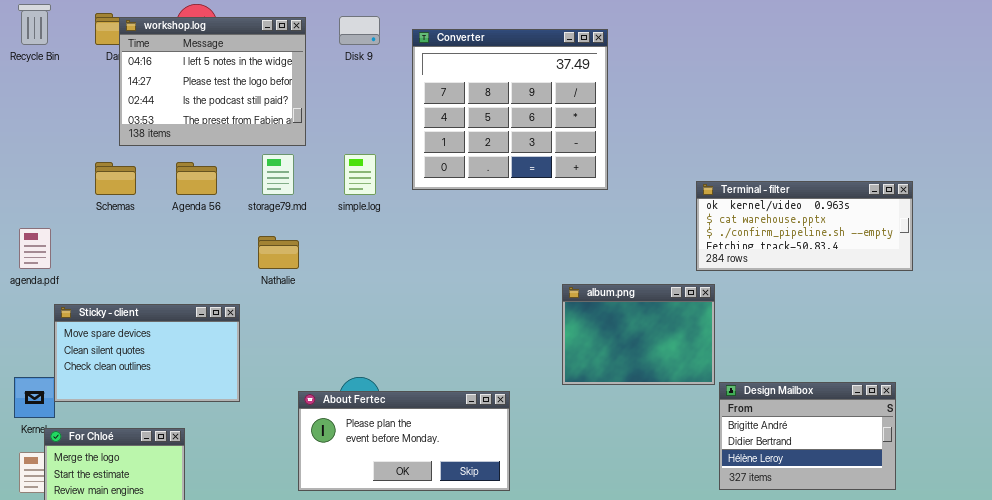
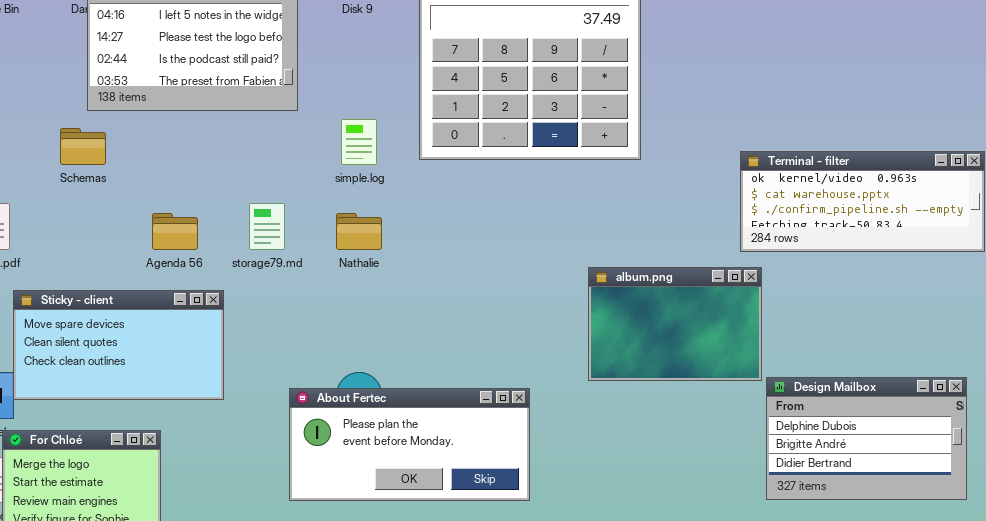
storage79.md: [262,154,294,195] -> [249,203,285,250], moved
Agenda 56: [176,162,217,195] -> [152,213,198,250], moved
Nathalie: [258,236,299,269] -> [336,213,382,250], moved
Design Mailbox: [719,382,896,490] -> [766,377,967,500], scrolled up 1 row

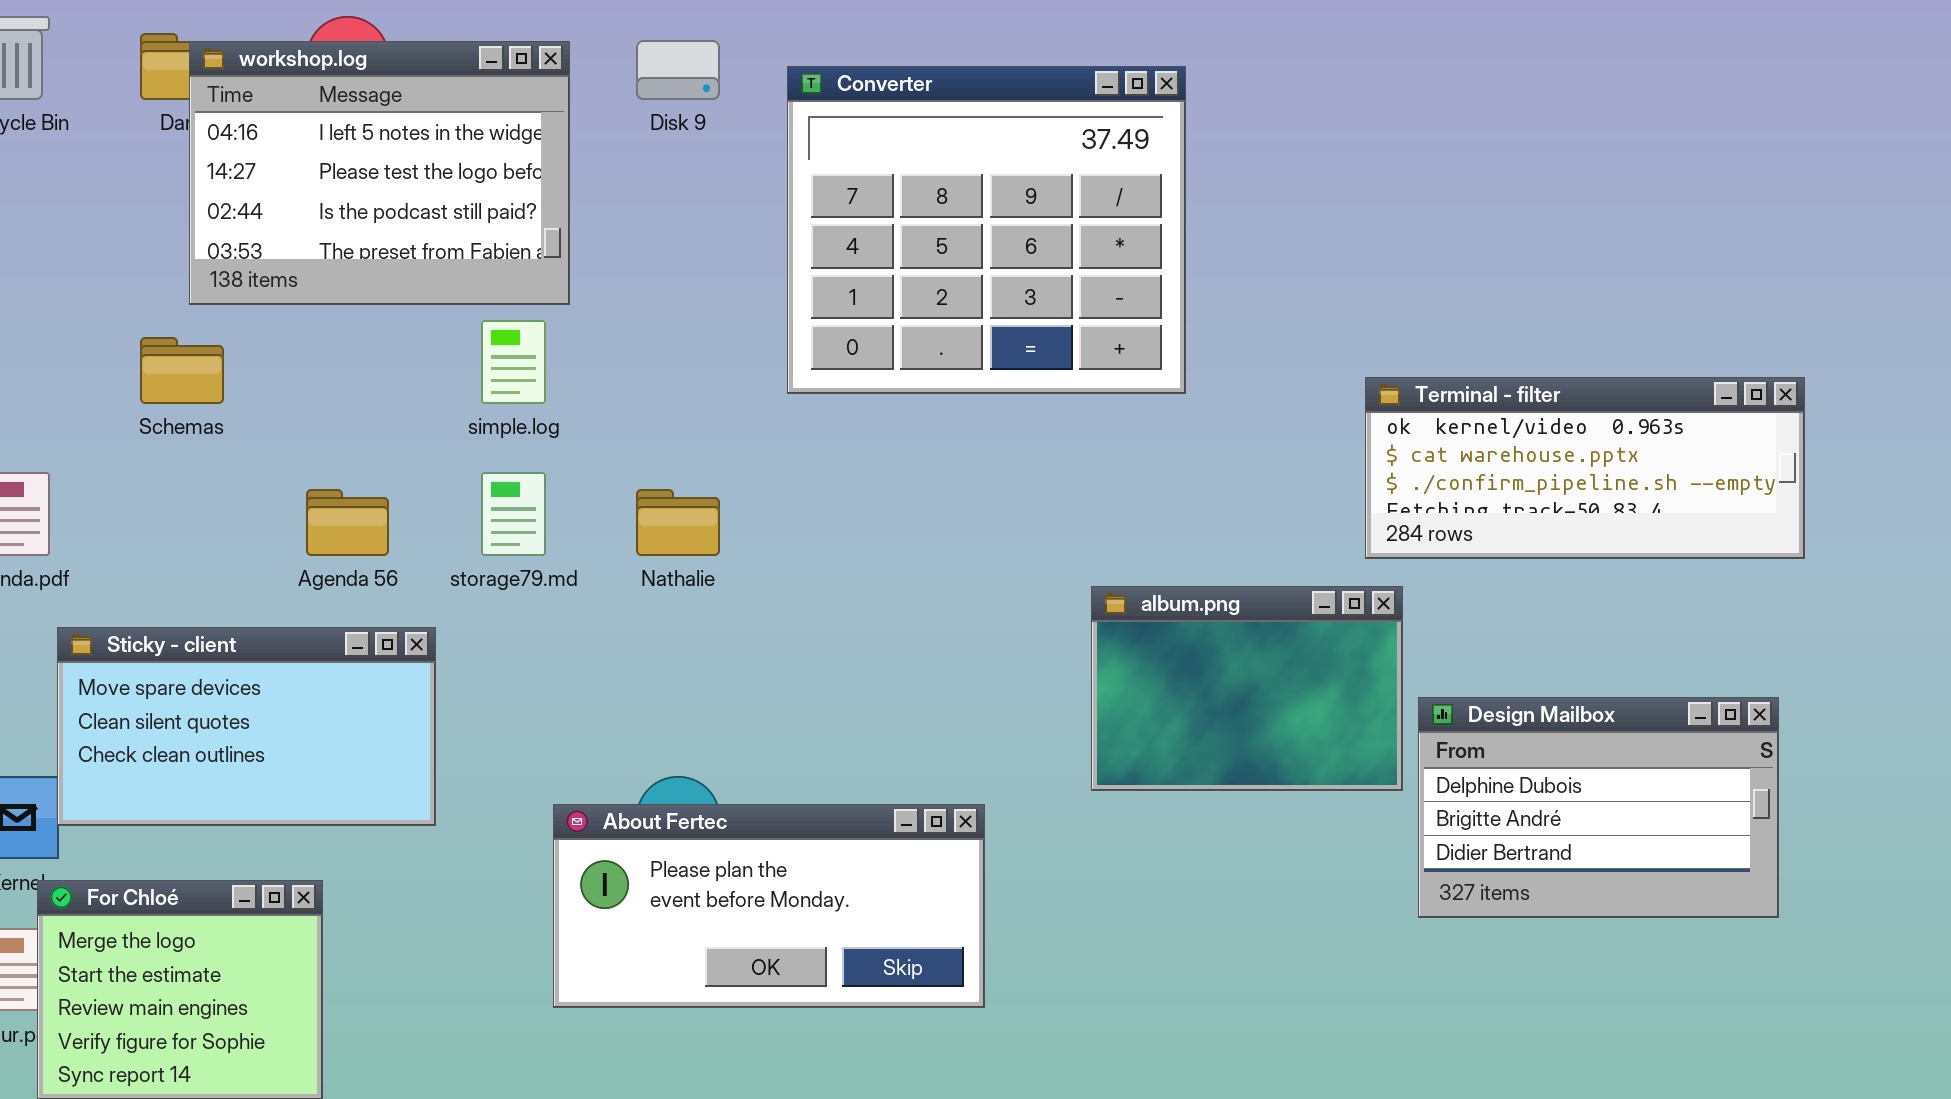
simple.log: [341,119,377,165] -> [481,320,546,404], moved
Design Mailbox: [766,377,967,500] -> [1418,697,1779,918], moved

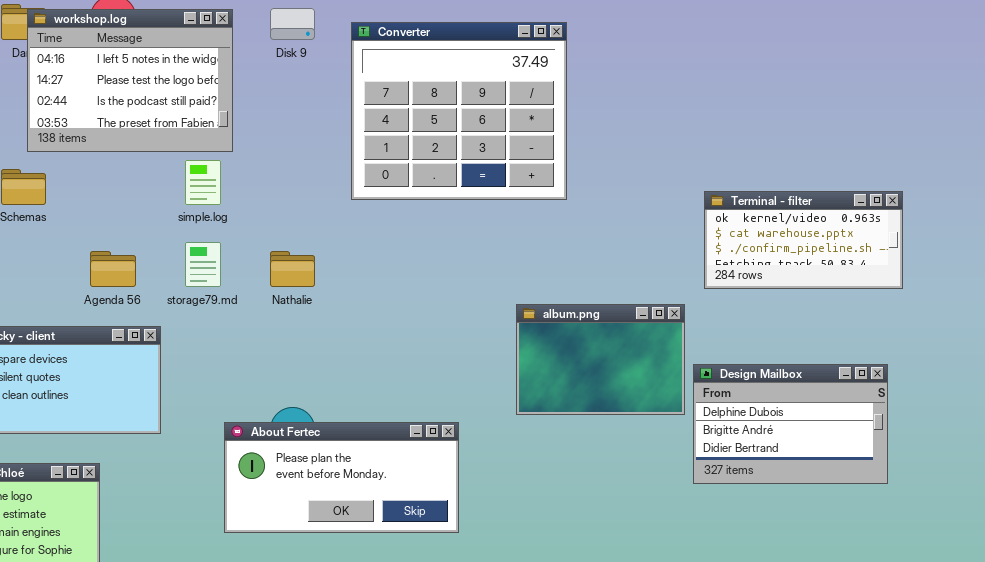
Terminal - filter: [1365,377,1805,559] -> [704,191,903,289], resized

